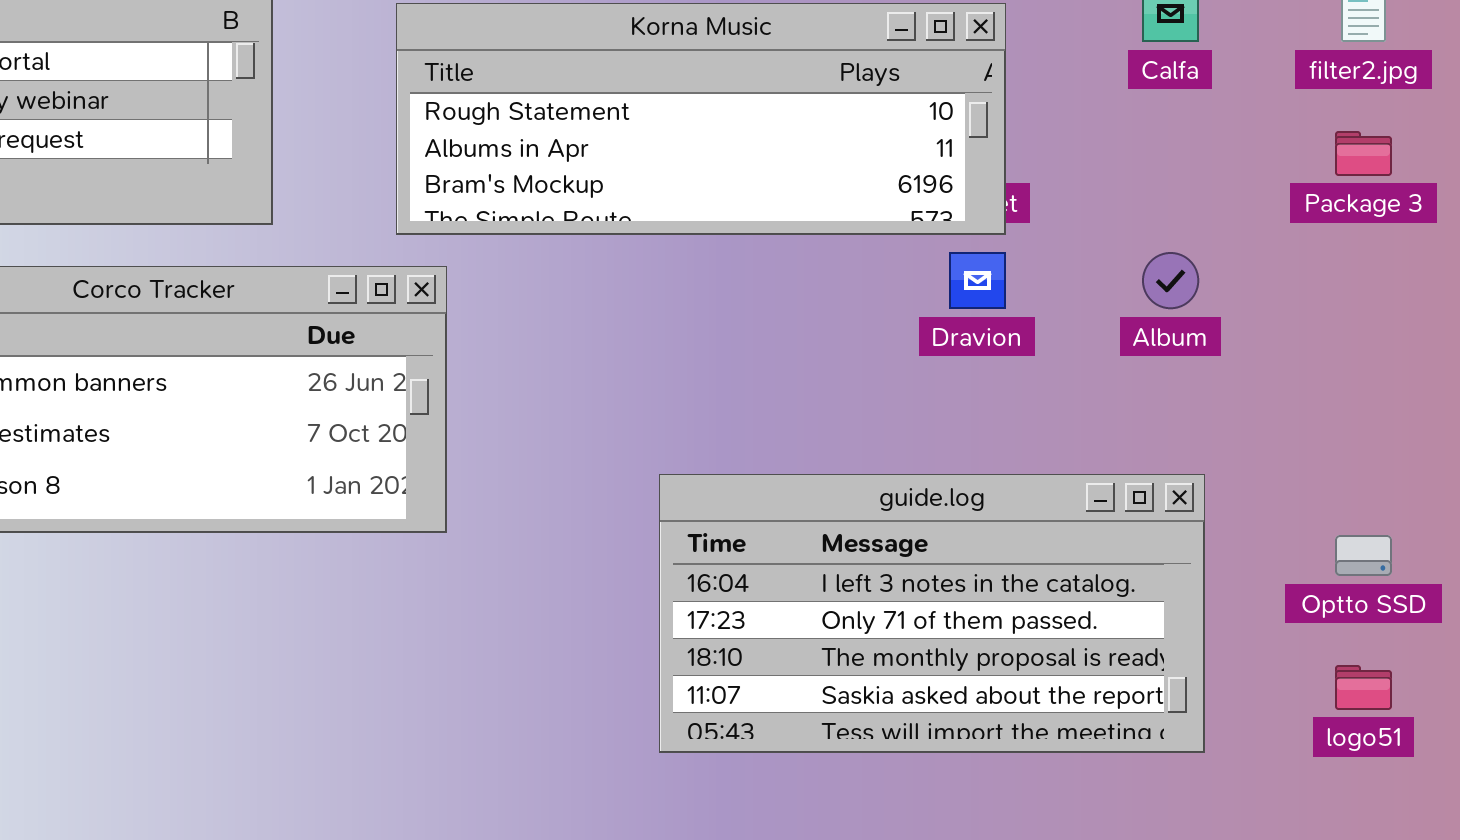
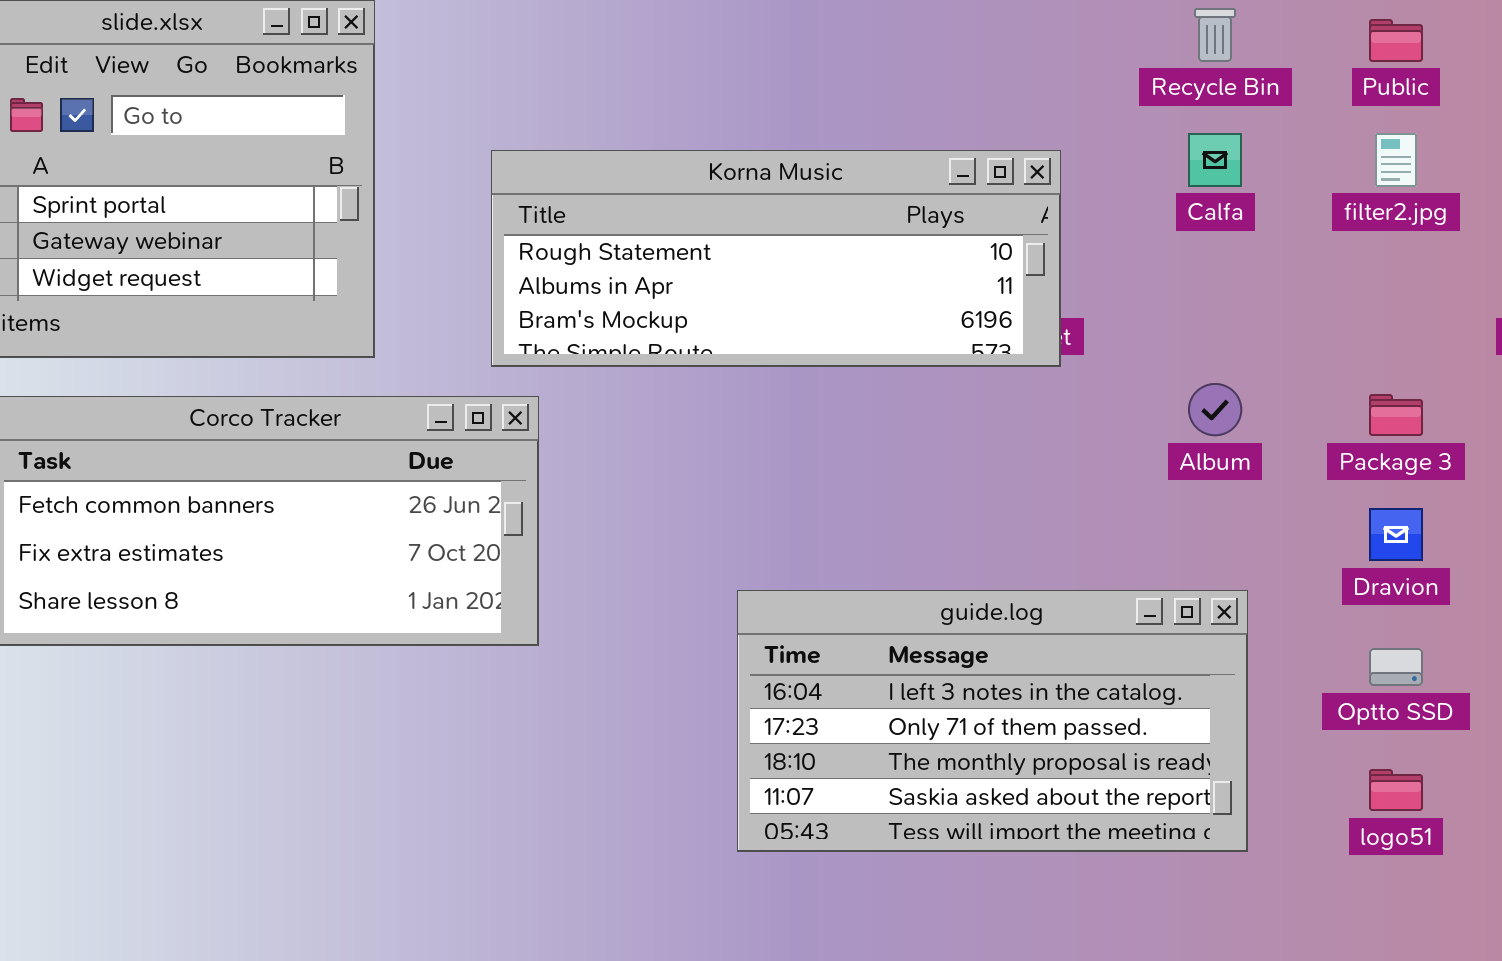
Package 3: [1335,131,1392,176] -> [1369,394,1423,436], moved
Dravion: [949,252,1006,309] -> [1369,508,1423,561], moved

